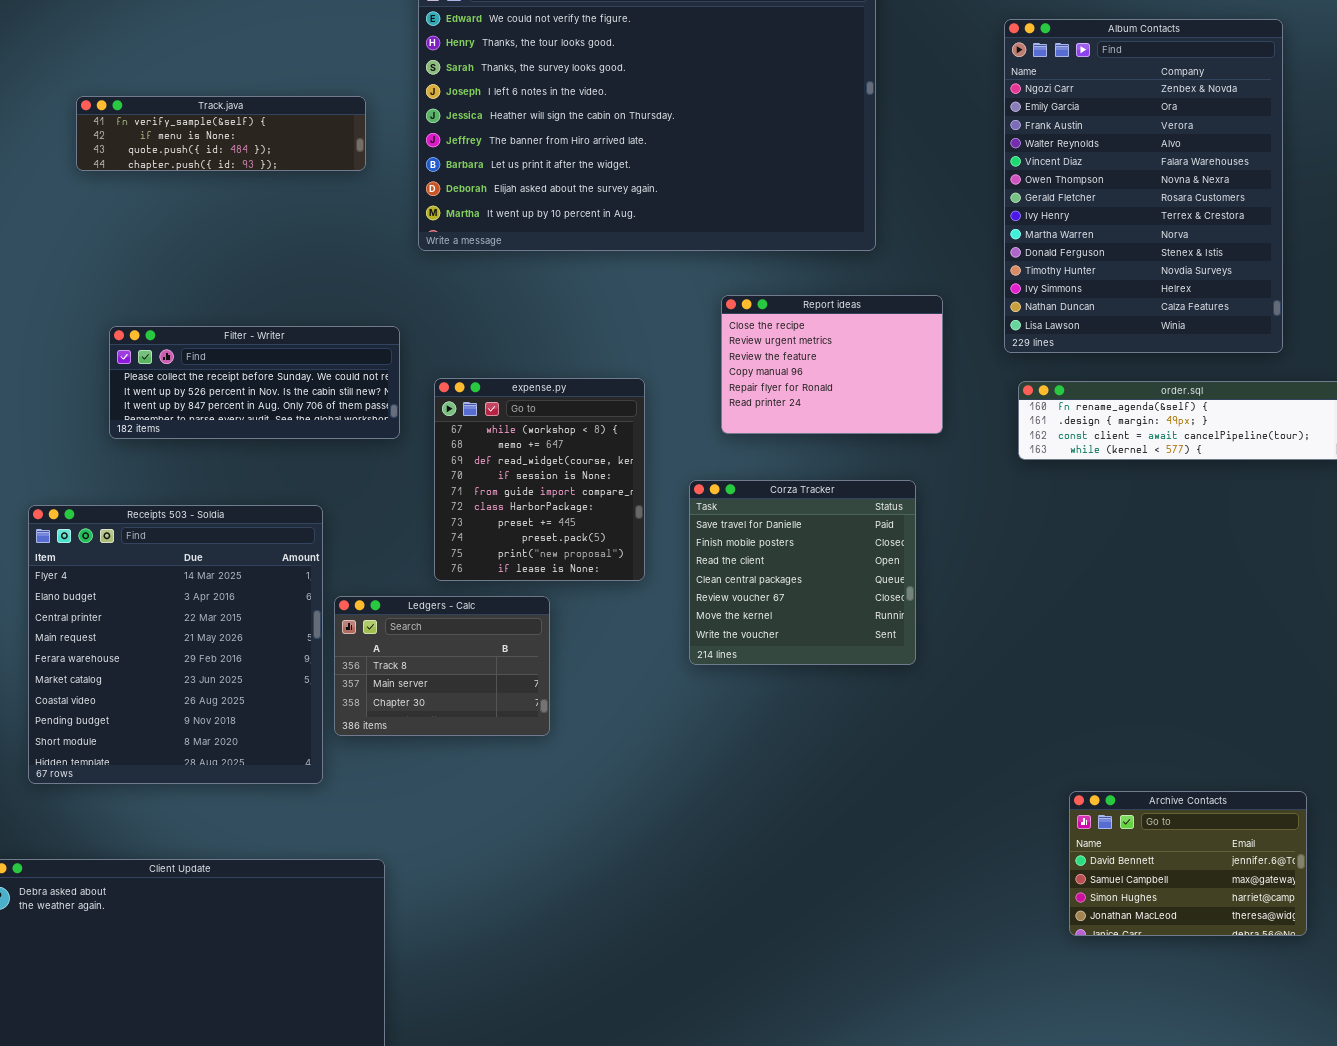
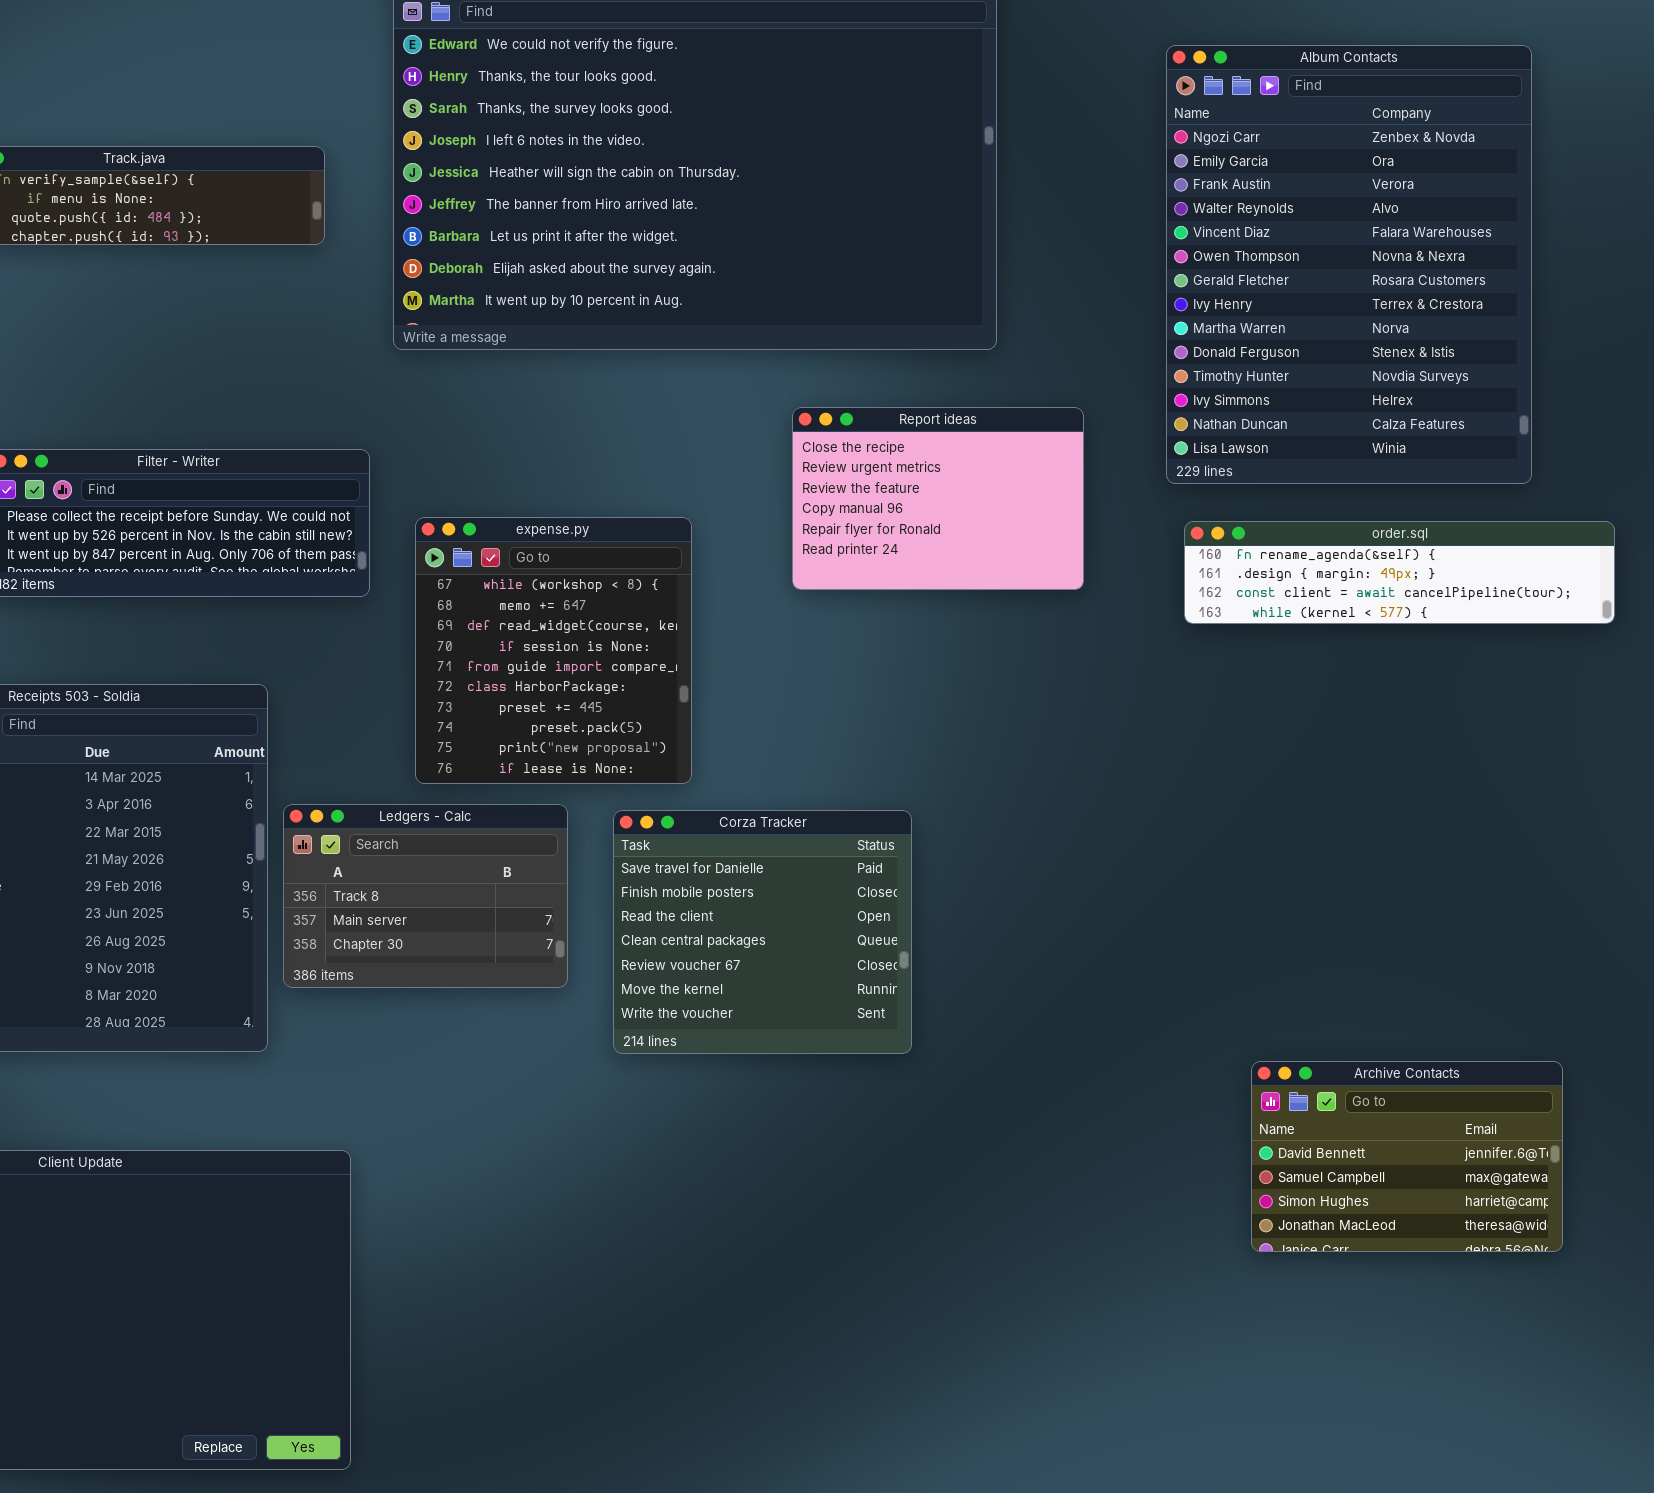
Corza Tracker: [689,480,916,665] -> [613,810,912,1054], moved

